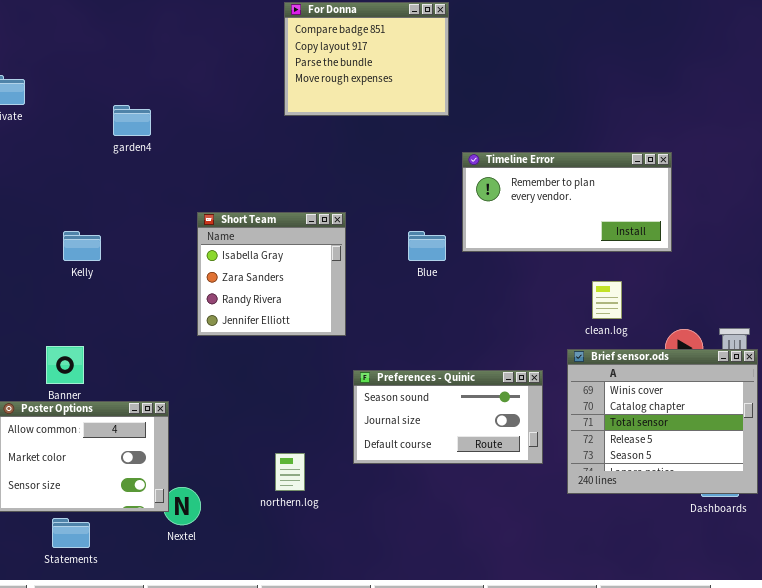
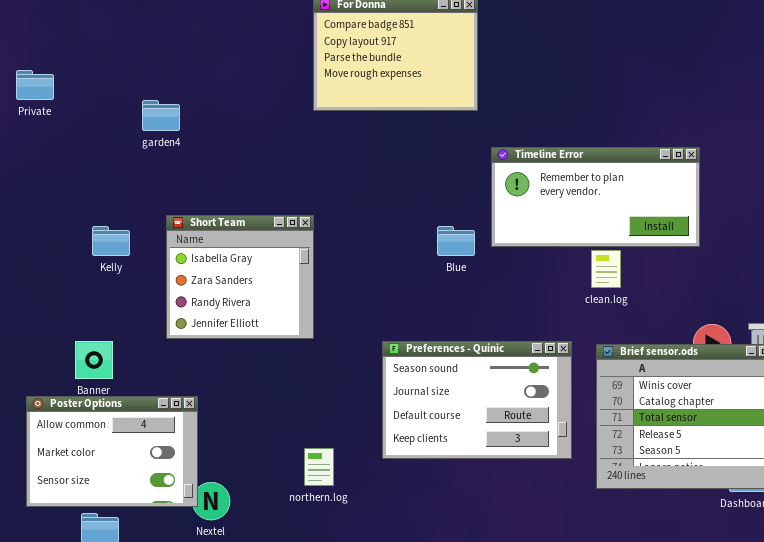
Short Team: [197,212,346,336] -> [166,215,314,339], moved
clean.log: [592,281,622,319] -> [591,250,621,288], moved
Preferences - Quinic: [353,370,543,464] -> [382,341,572,459], resized

